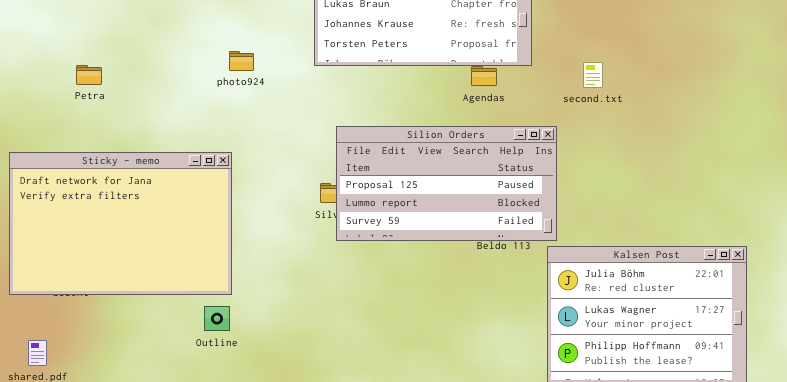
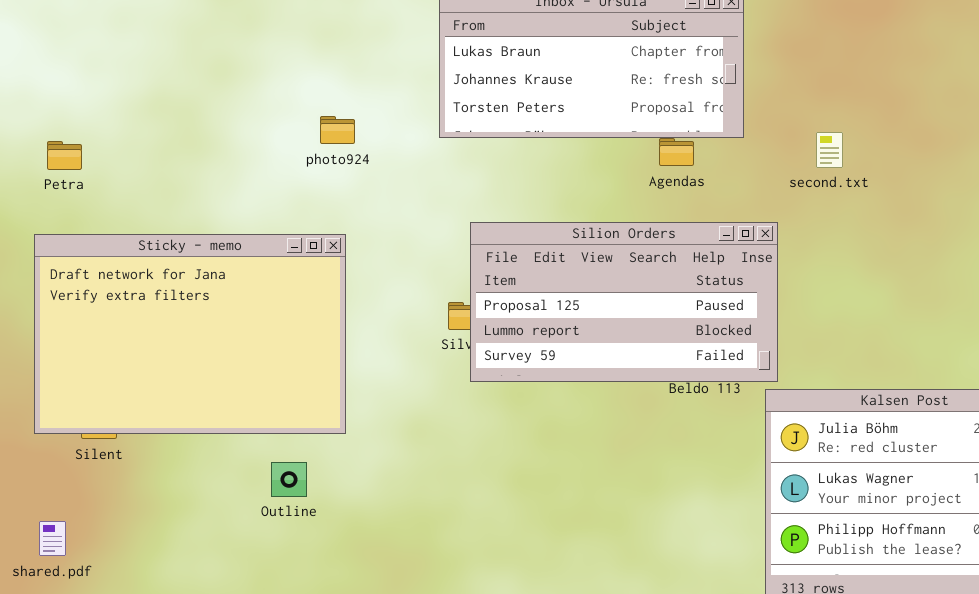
Petra: [76,65,102,85] -> [47,141,82,170], moved
Sticky - memo: [9,152,232,295] -> [34,234,346,434], moved
Outline: [204,306,230,331] -> [271,462,307,497], moved

